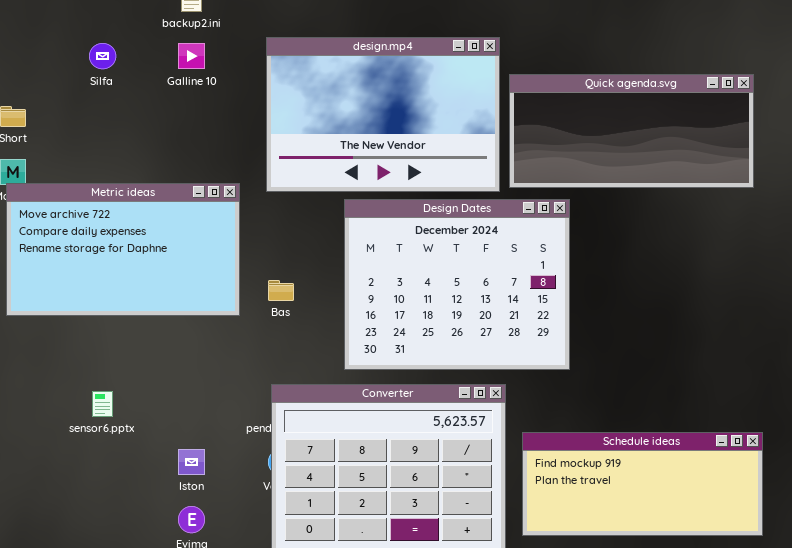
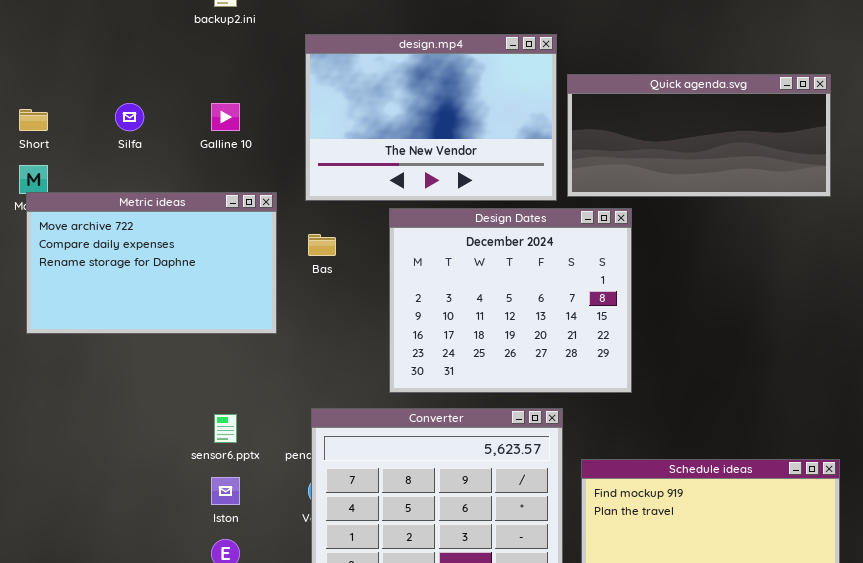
Silfa: [89,43,116,69] -> [115,103,144,131], moved
Galline 10: [178,43,205,69] -> [211,103,240,131], moved
Bas: [268,280,294,301] -> [308,234,336,256], moved
sensor6.pptx: [92,391,113,417] -> [214,414,237,443], moved

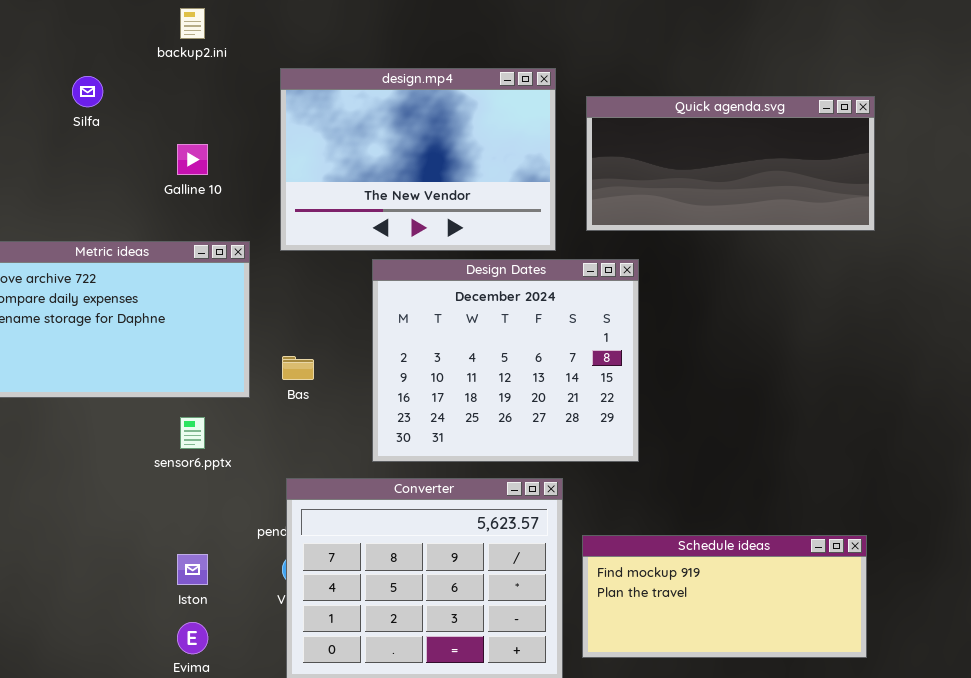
Quick agenda.svg: [567,74,831,197] -> [586,96,875,231], moved
Silfa: [115,103,144,131] -> [72,76,103,107], moved
Bas: [308,234,336,256] -> [282,356,314,380], moved
sensor6.pptx: [214,414,237,443] -> [180,417,205,449], moved

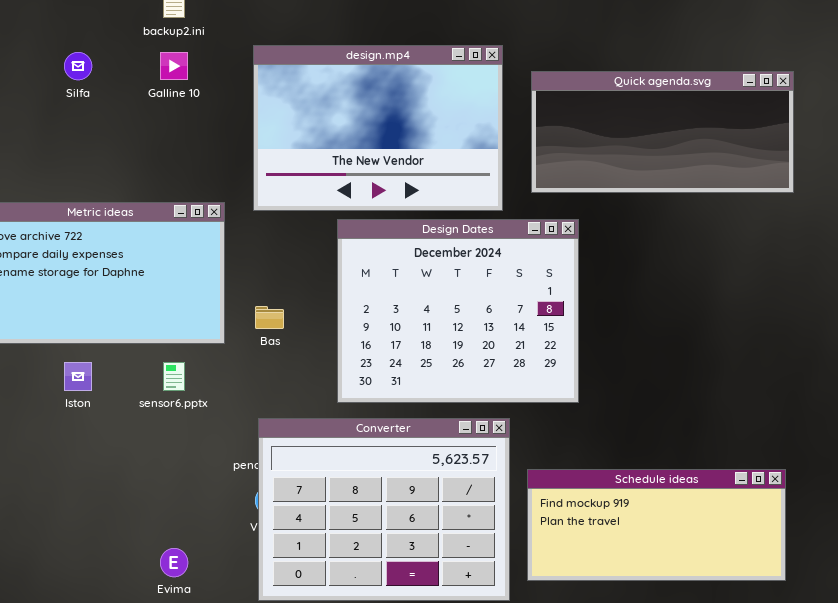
Galline 10: [177,144,208,175] -> [160,52,188,80], moved
Iston: [177,554,208,585] -> [64,362,92,391], moved

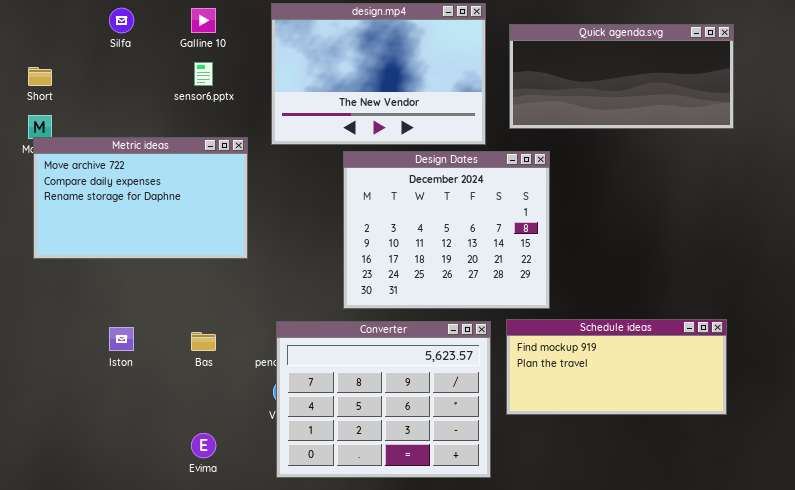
Bas: [255,306,284,329] -> [191,332,216,351], moved
Iston: [64,362,92,391] -> [109,327,134,351], moved
sensor6.pptx: [163,362,185,391] -> [194,62,213,86], moved
Schedule ideas: [527,469,786,581] -> [506,319,727,415], moved

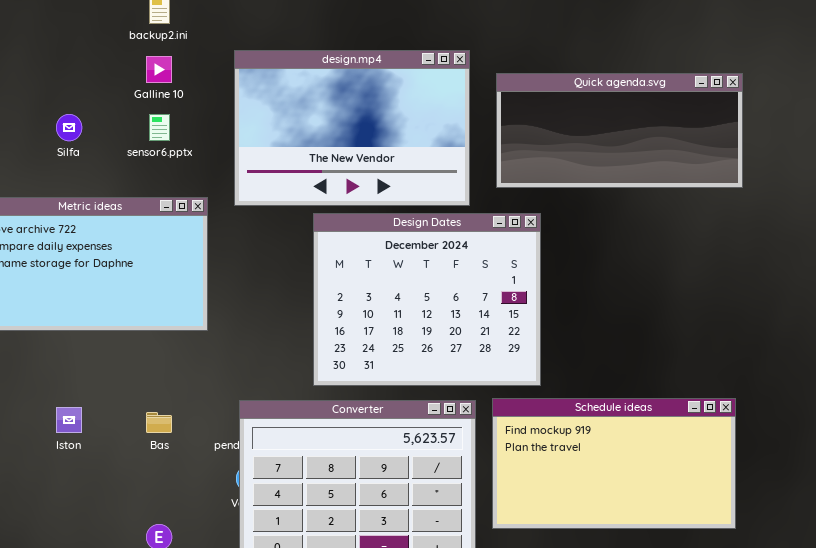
Silfa: [109,8,134,33] -> [56,114,82,141], moved
Schedule ideas: [506,319,727,415] -> [492,398,736,529], resized

